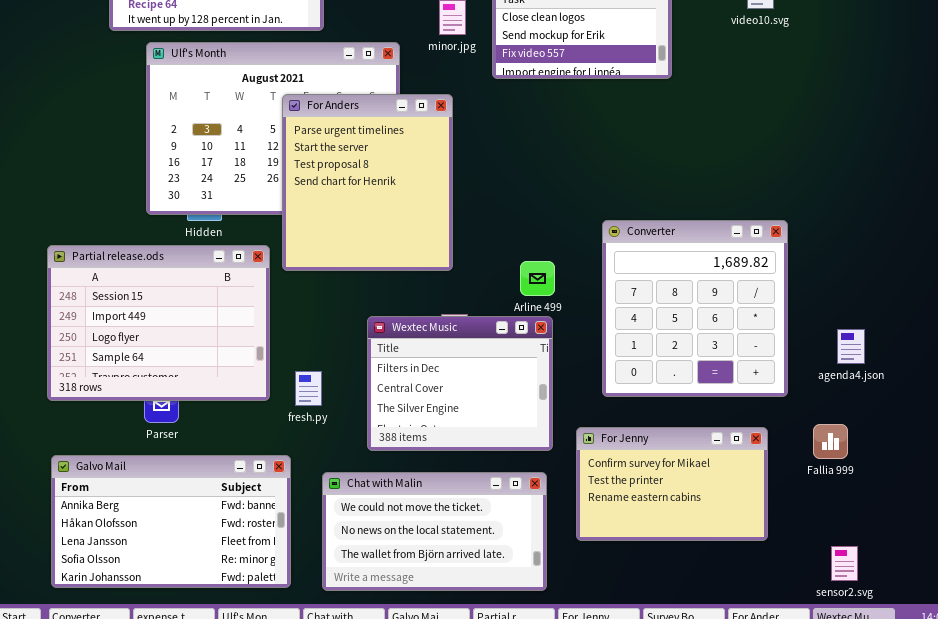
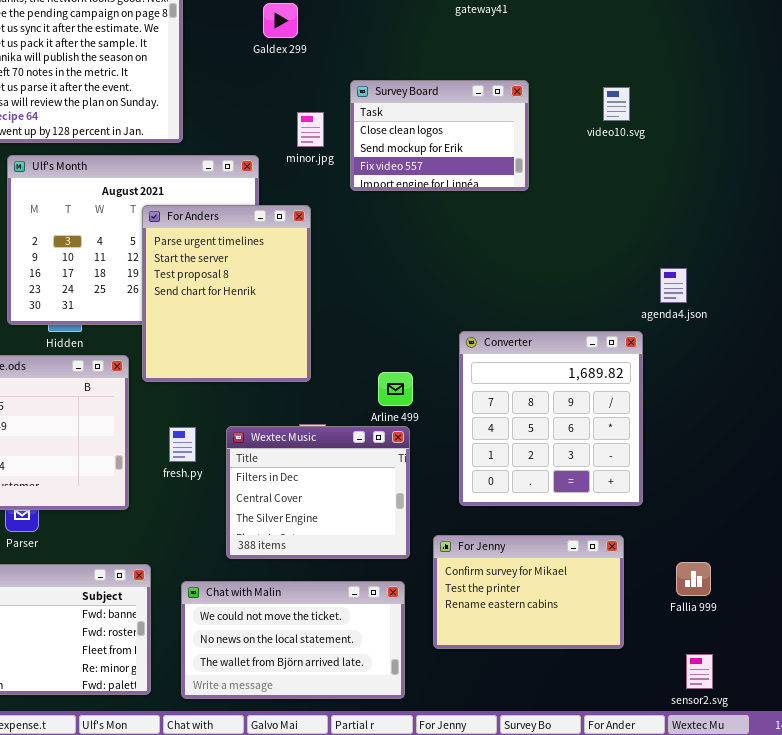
agenda4.json: [837,329,865,364] -> [660,268,687,303], moved
fresh.py: [295,371,322,406] -> [169,427,196,462], moved
Fallia 999: [813,424,848,459] -> [676,562,711,596], moved

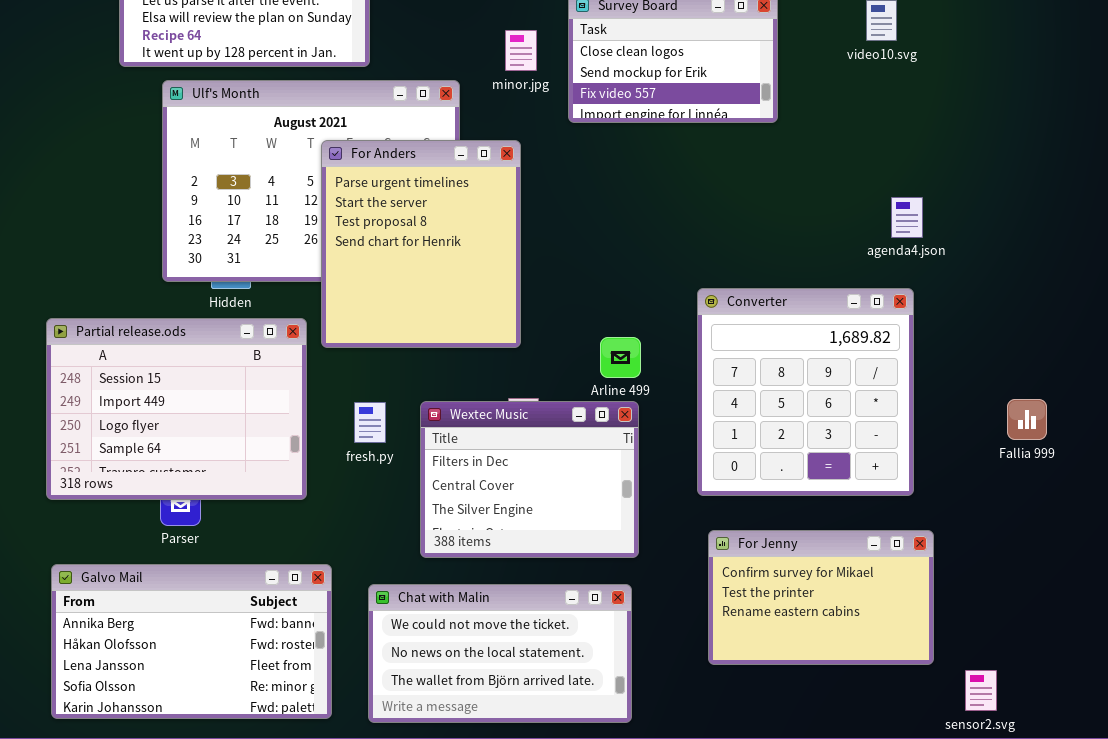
agenda4.json: [660,268,687,303] -> [891,197,923,238], moved
For Jenny: [433,535,624,649] -> [708,530,934,665], moved
Fallia 999: [676,562,711,596] -> [1007,399,1047,440], moved

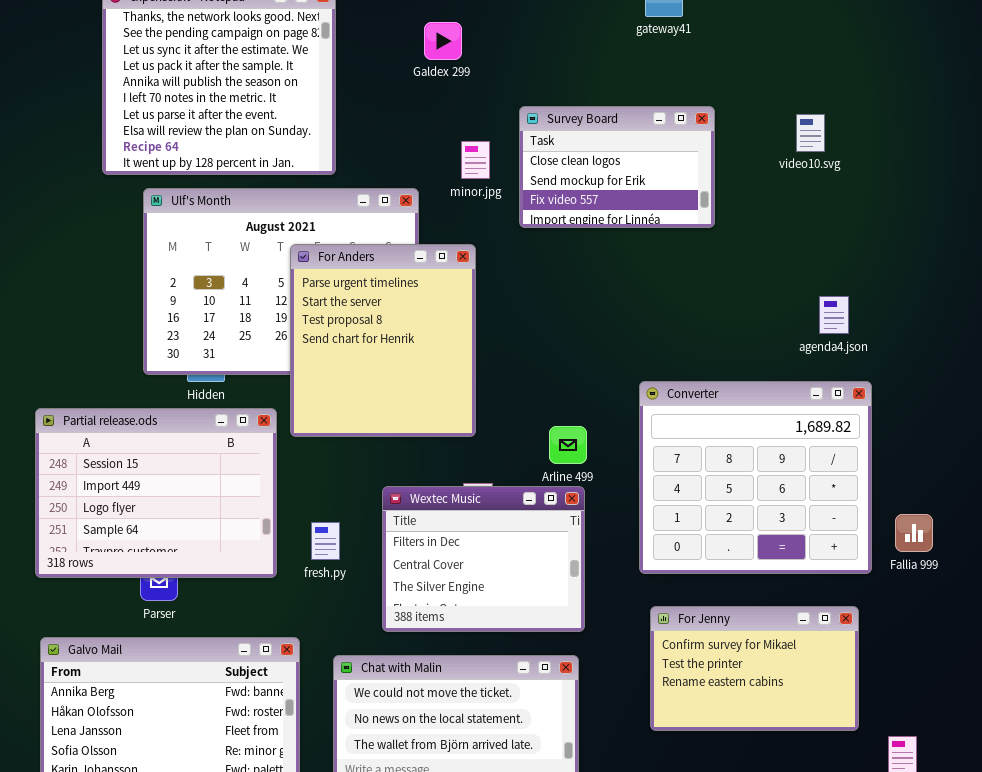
Converter: [697,288,914,496] -> [639,381,872,574], resized
Fallia 999: [1007,399,1047,440] -> [895,514,933,552], moved
fresh.py: [354,402,386,443] -> [311,522,340,560], moved

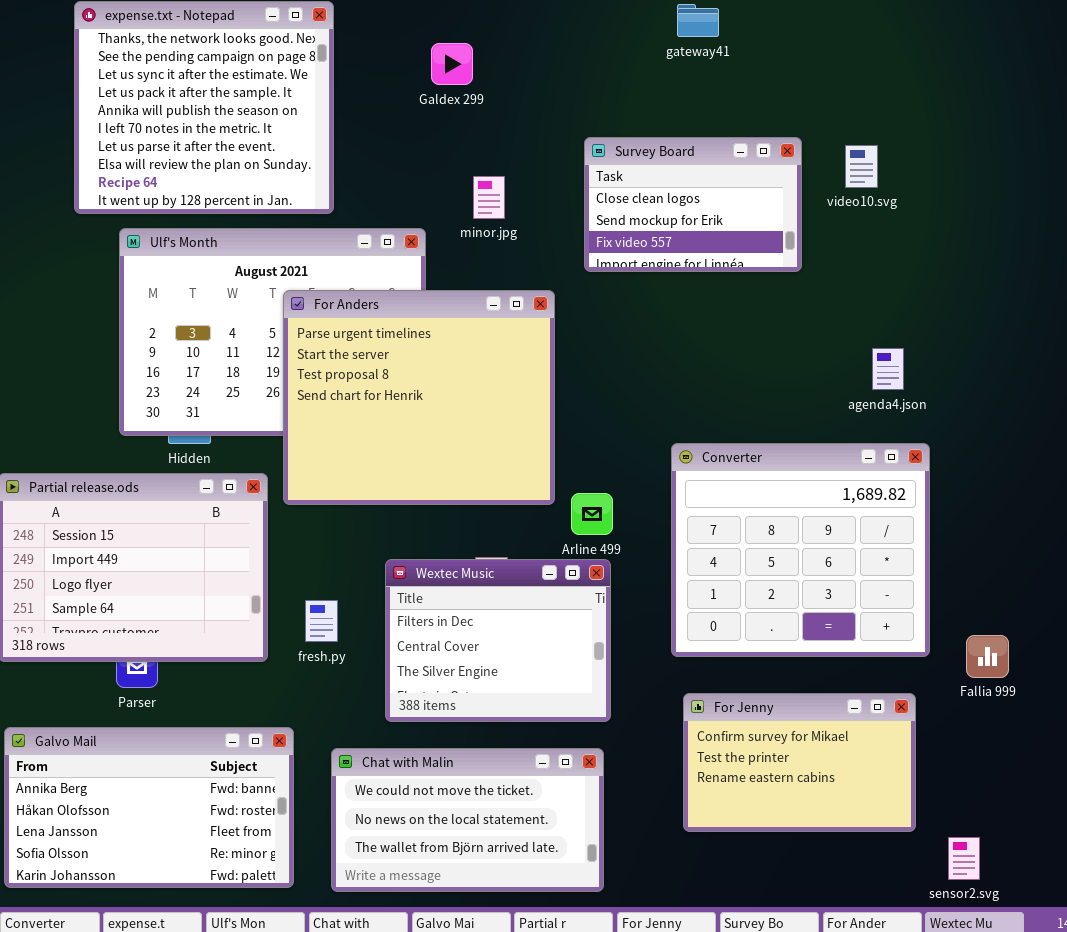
Survey Board: [519,106,715,228] -> [584,137,802,272], moved
For Anders: [290,244,476,437] -> [283,290,555,505], resized
Fallia 999: [895,514,933,552] -> [966,635,1009,678], moved

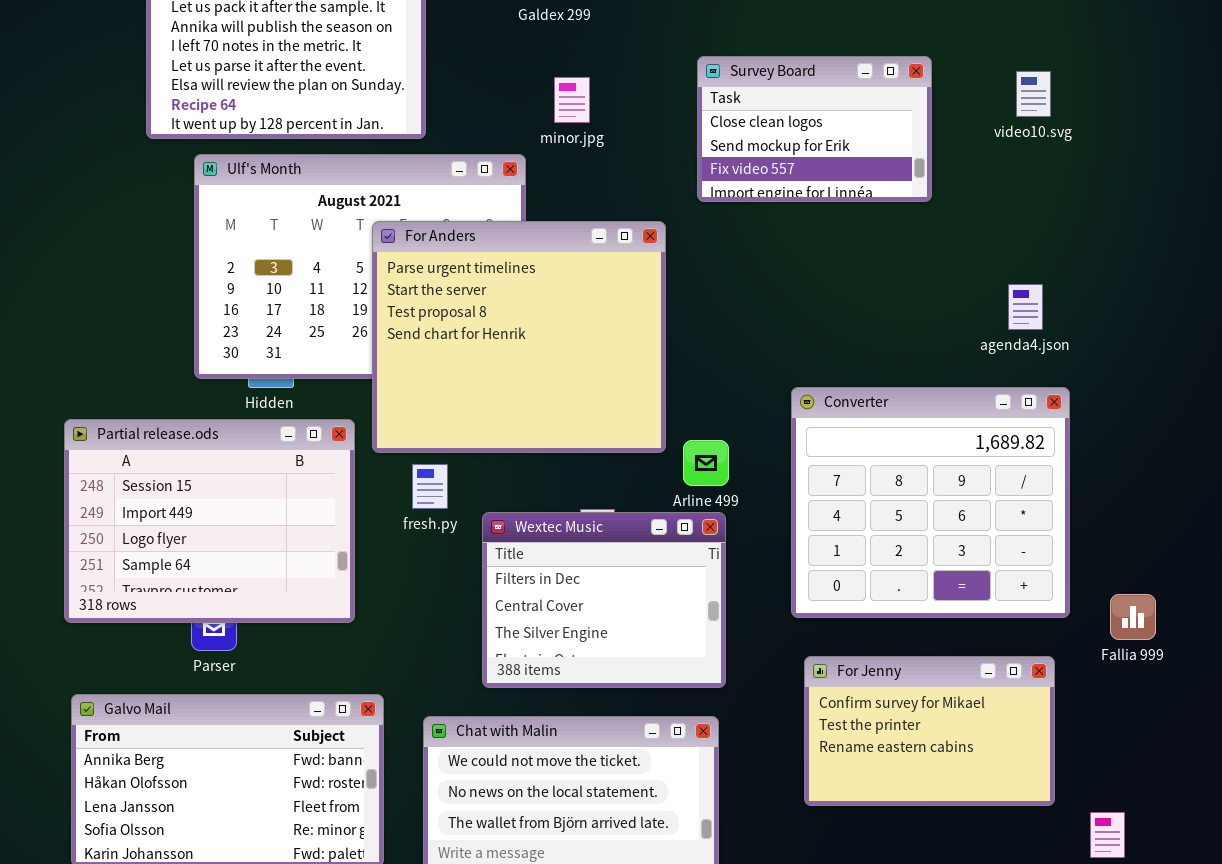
video10.svg: [845,145,878,188] -> [1016,71,1051,117], moved
minor.jpg: [473,176,505,219] -> [554,77,590,123], moved
fresh.py: [305,600,338,642] -> [412,464,448,509], moved

